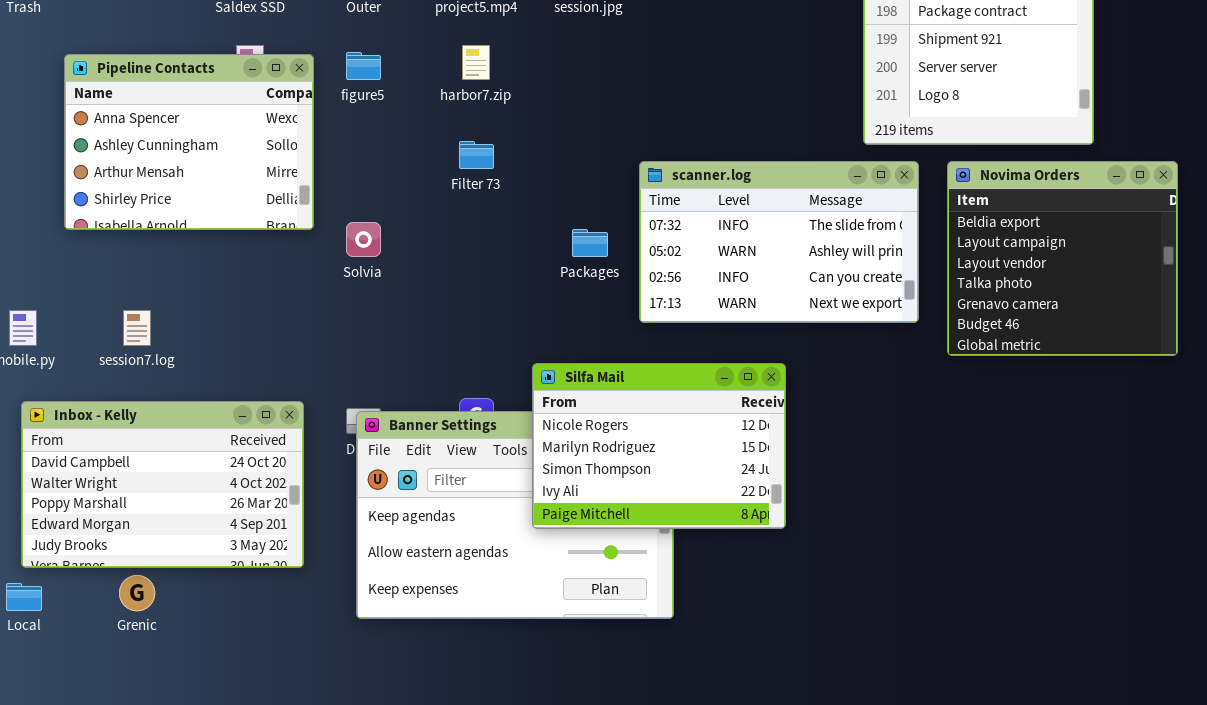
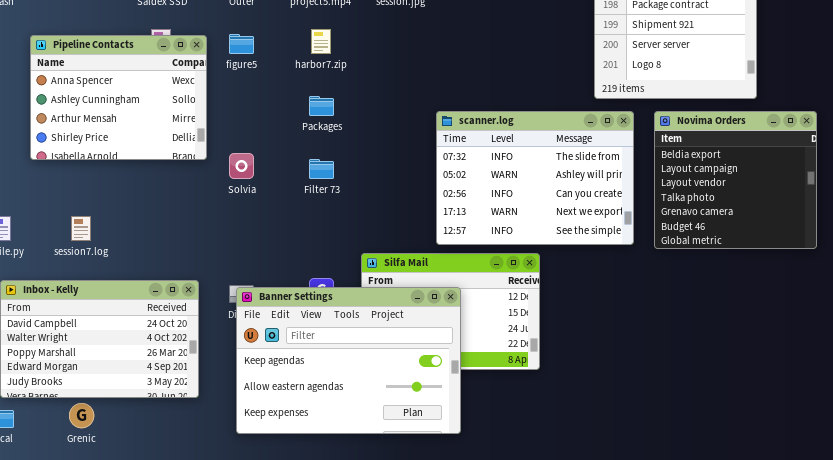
Filter 73: [459,141,494,169] -> [309,159,334,179], moved
scanner.log: [639,161,919,323] -> [436,111,634,245], resized
Packages: [572,229,608,257] -> [309,96,334,116], moved
Banner Settings: [356,411,674,619] -> [236,287,461,434], raised

